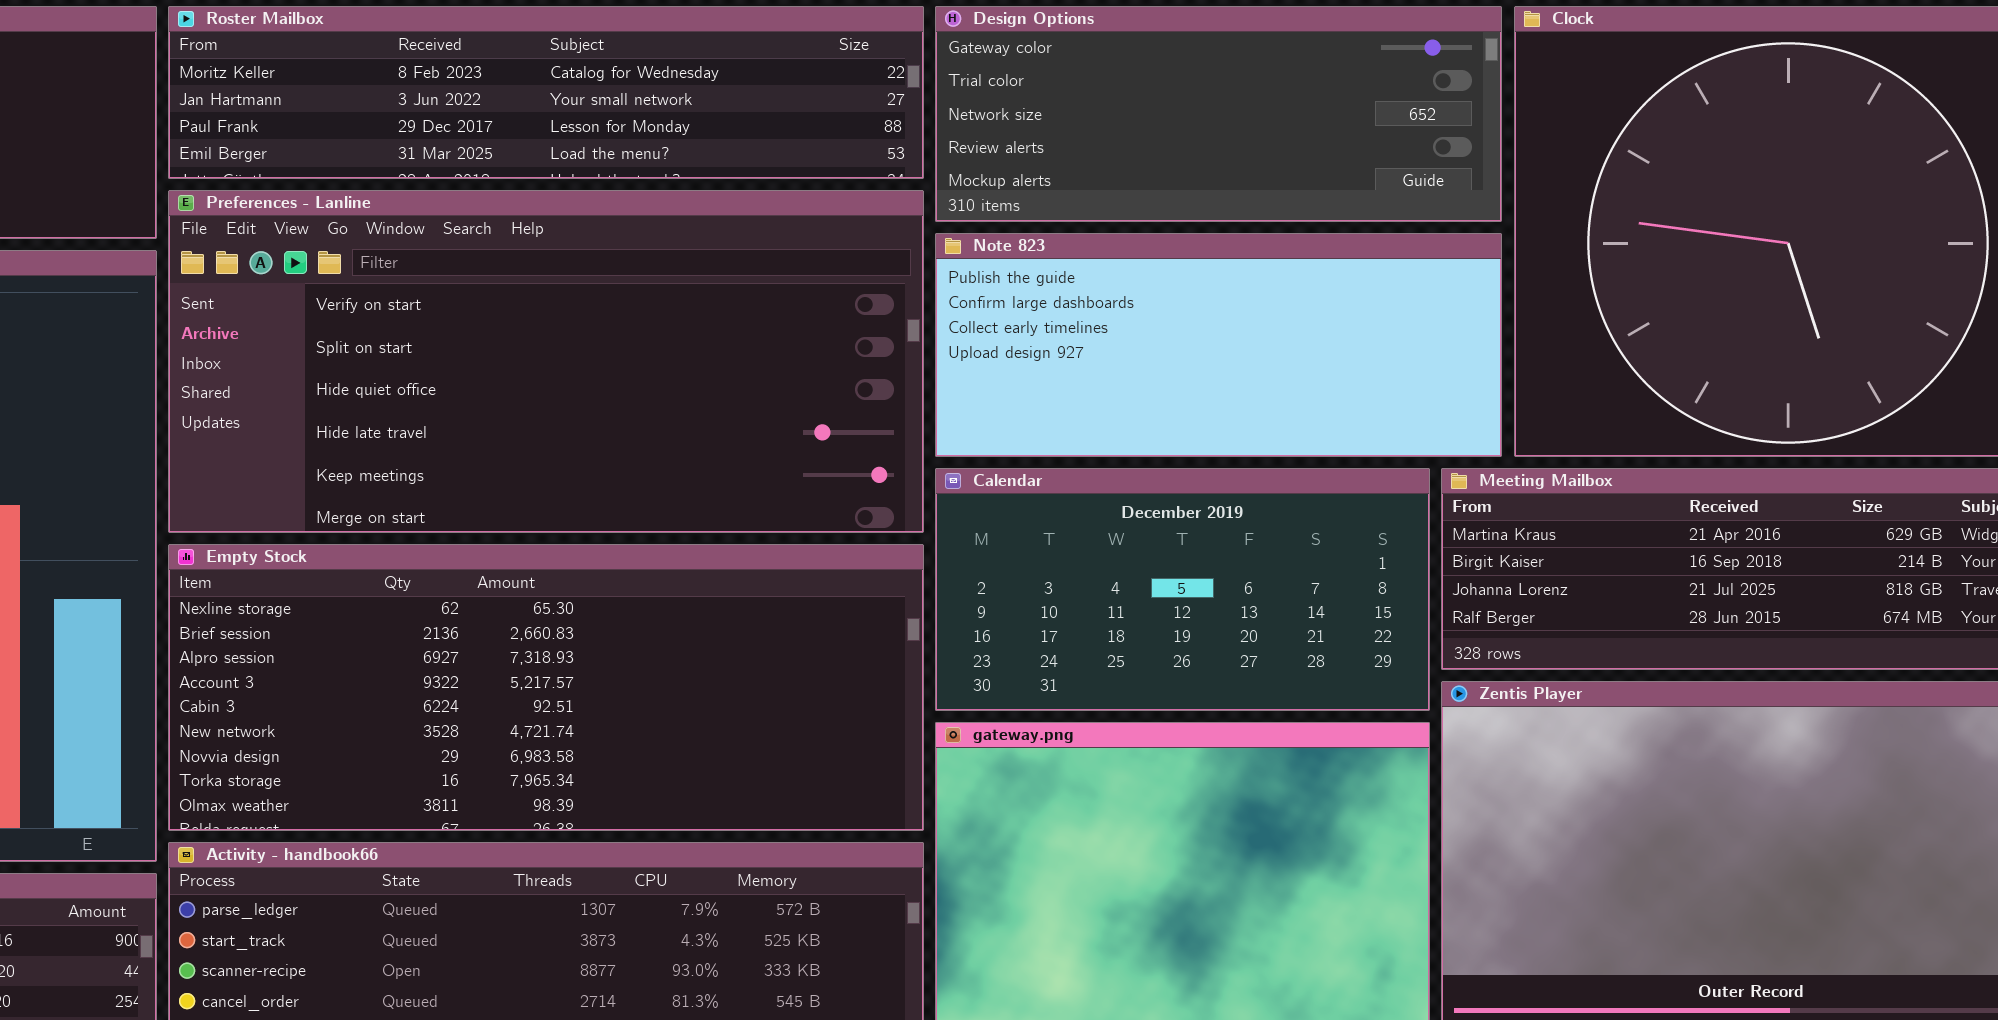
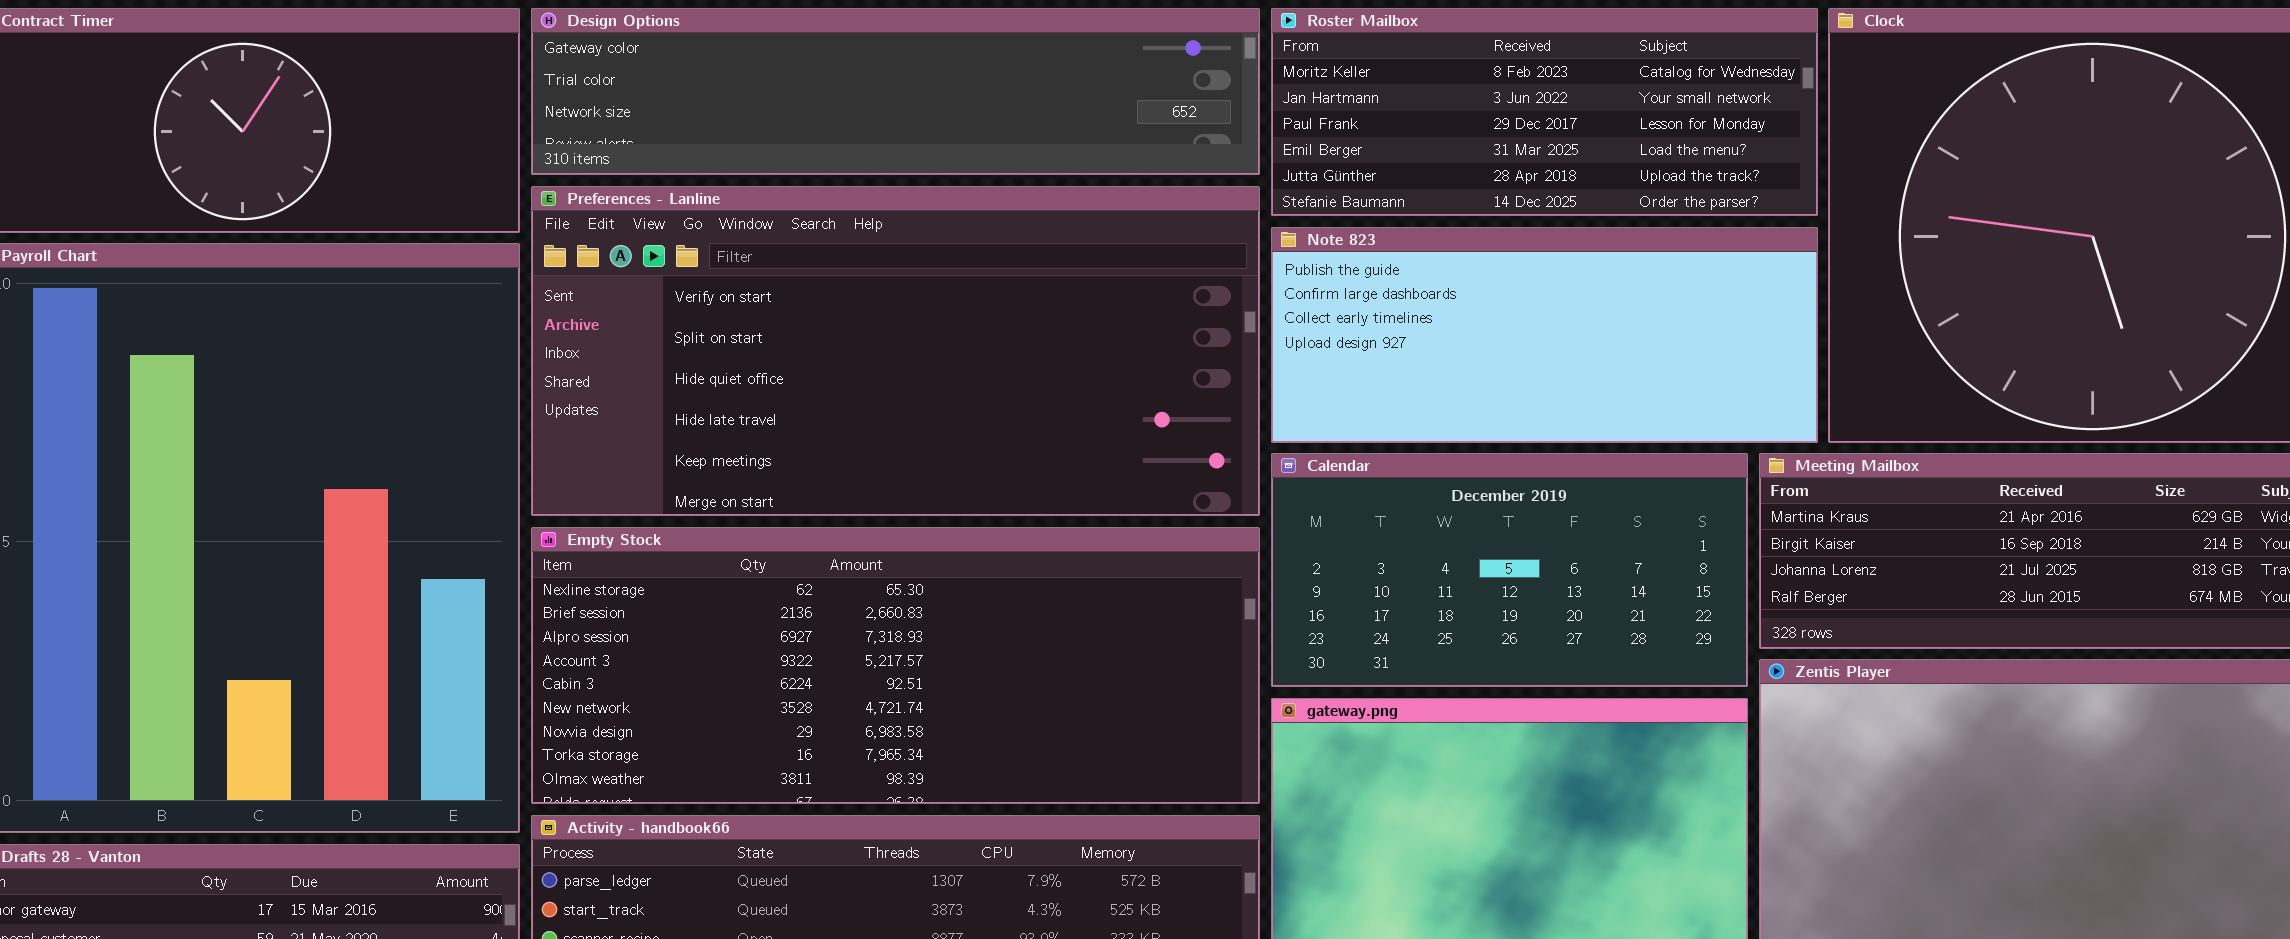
Roster Mailbox: [168,6,924,179] -> [1271,8,1818,216], moved, resized
Design Options: [935,6,1502,222] -> [531,8,1260,175], moved, resized

